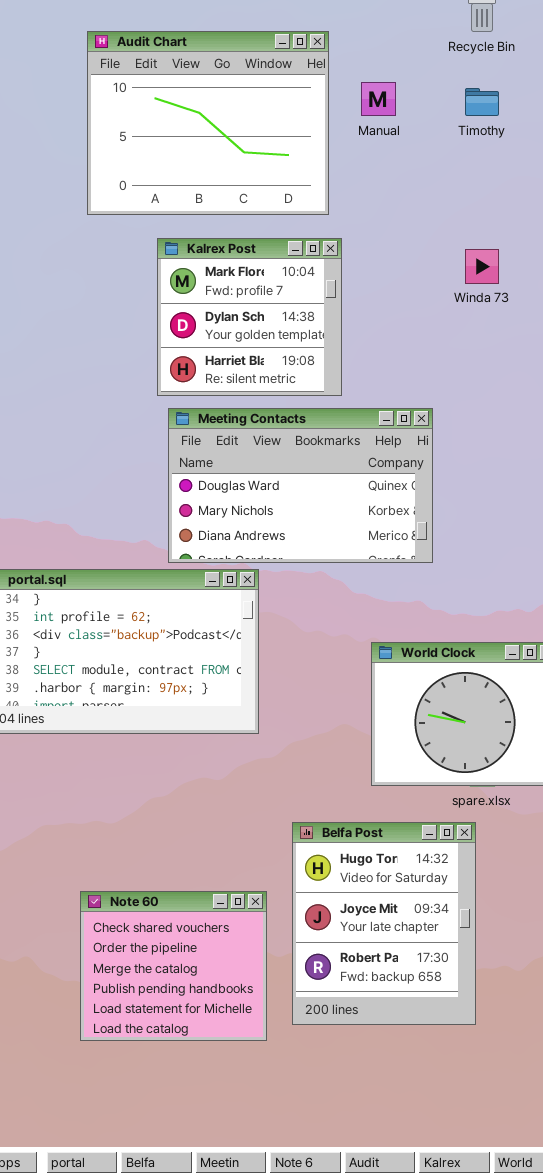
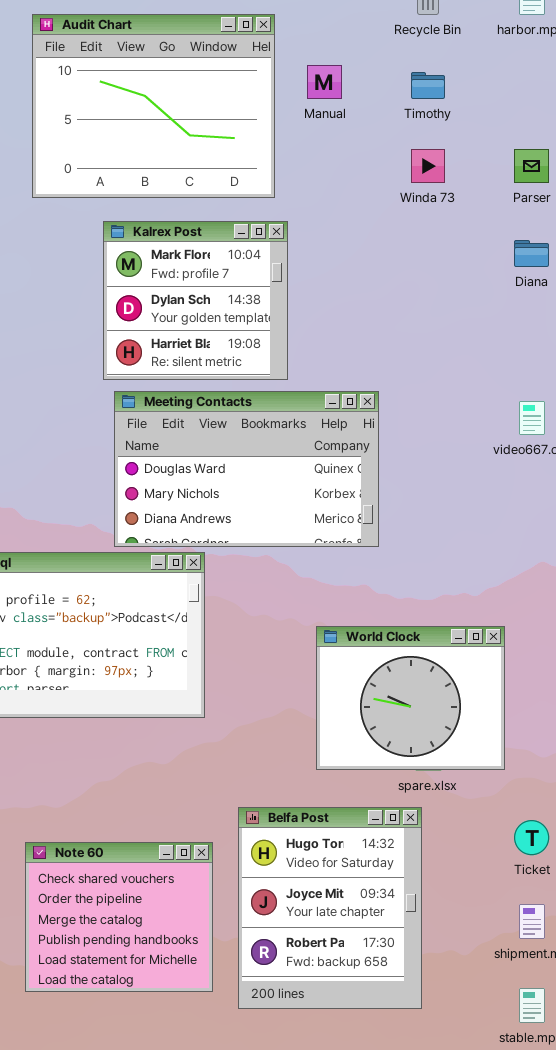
Winda 73: [465,249,499,284] -> [411,149,445,183], moved
Note 60: [80,891,267,1041] -> [25,842,213,992], moved

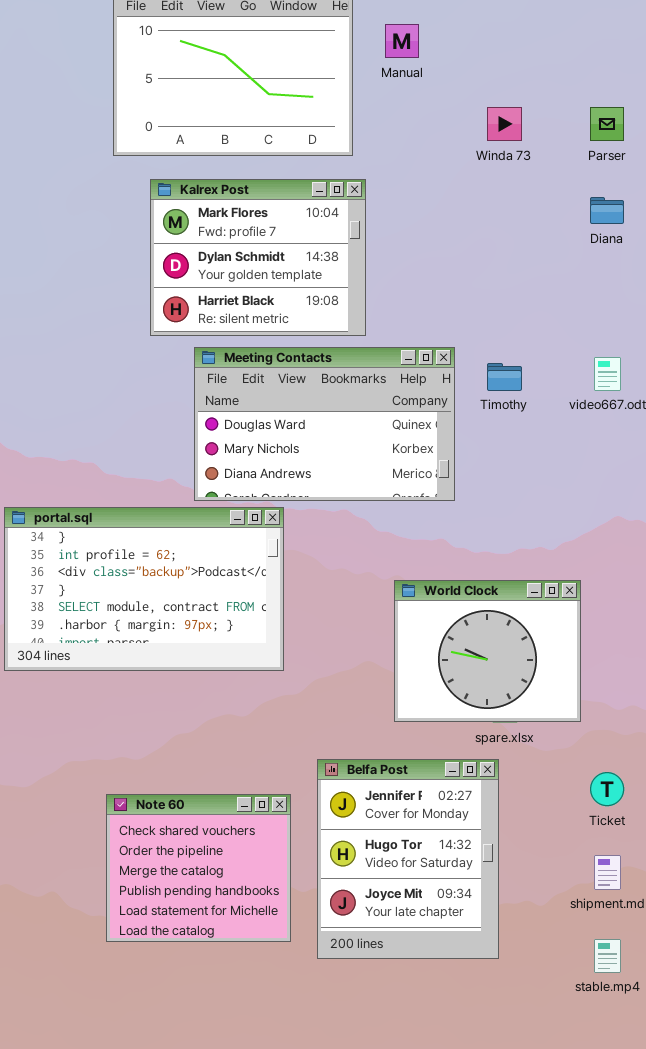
Timothy: [411,72,445,99] -> [487,363,522,391], moved
Kalrex Post: [103,221,288,380] -> [150,179,366,336], resized
Belfa Post: [238,807,422,1009] -> [317,759,499,959], scrolled up 1 row

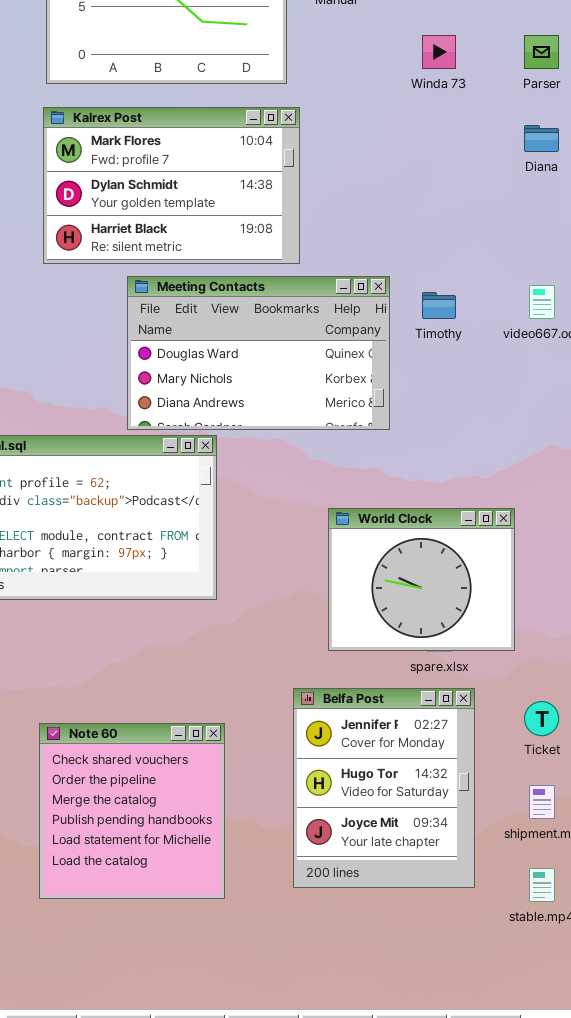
Kalrex Post: [150,179,366,336] -> [43,107,300,264], resized
Belfa Post: [317,759,499,959] -> [293,688,475,888], moved
Note 60: [106,794,291,942] -> [39,723,225,899], resized

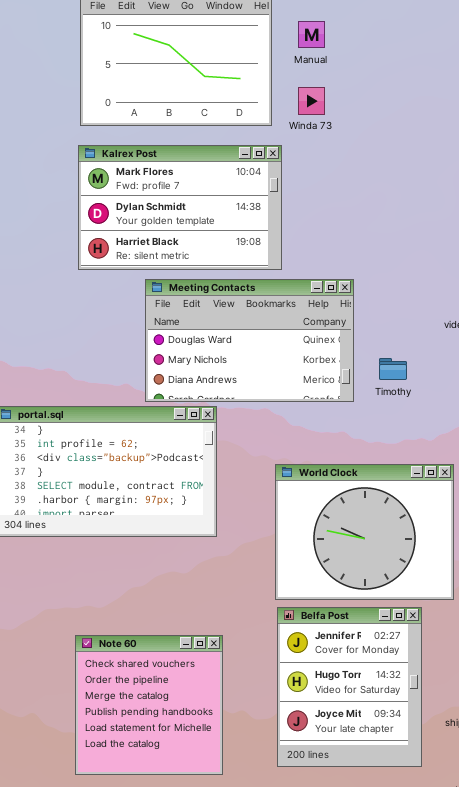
Winda 73: [422,35,456,69] -> [298,87,325,115], moved
Timothy: [422,292,456,319] -> [379,358,407,380], moved
World Clock: [328,508,515,651] -> [275,464,454,600], resized

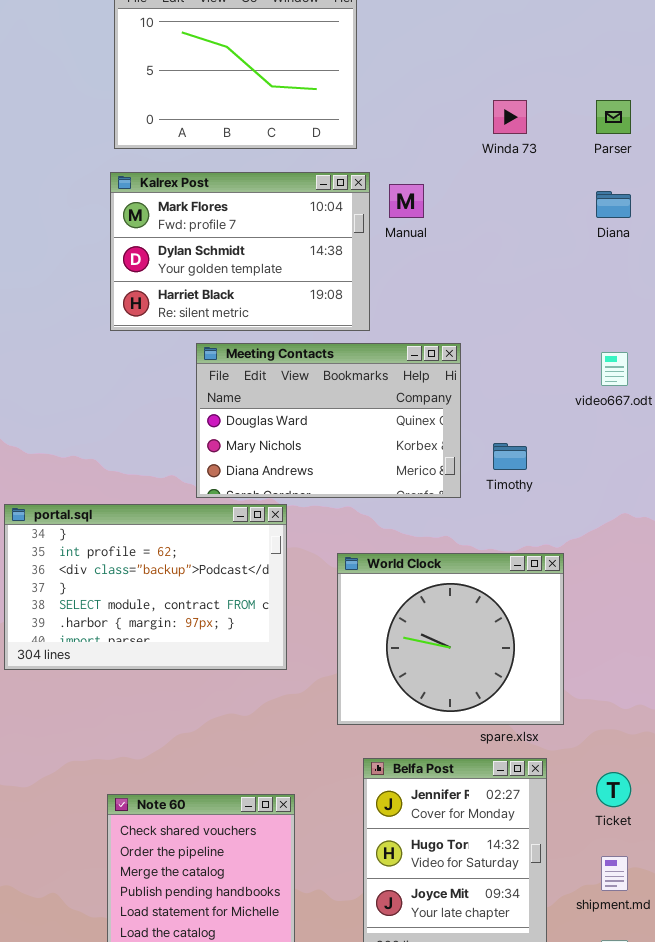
Manual: [298,21,325,48] -> [389,184,424,218], moved
Winda 73: [298,87,325,115] -> [493,100,527,134], moved
World Clock: [275,464,454,600] -> [337,553,564,725], moved

